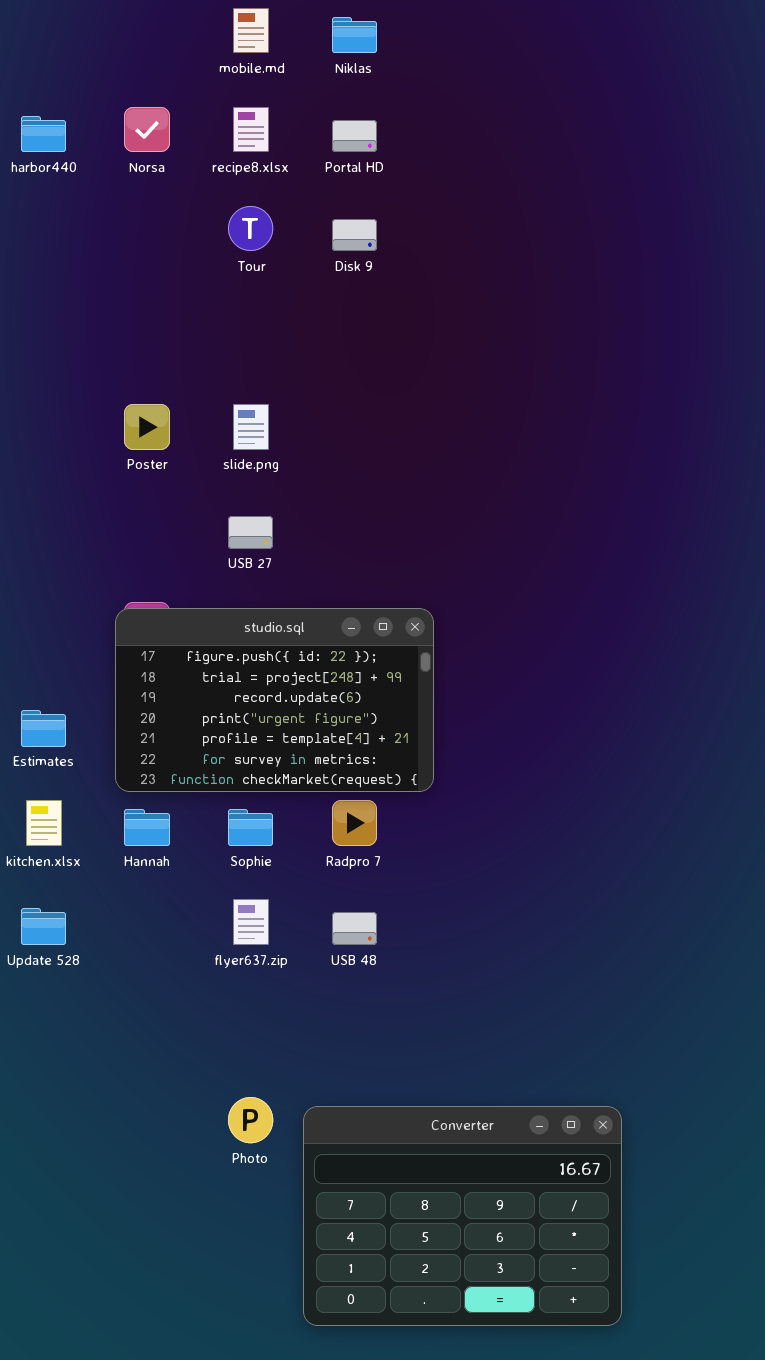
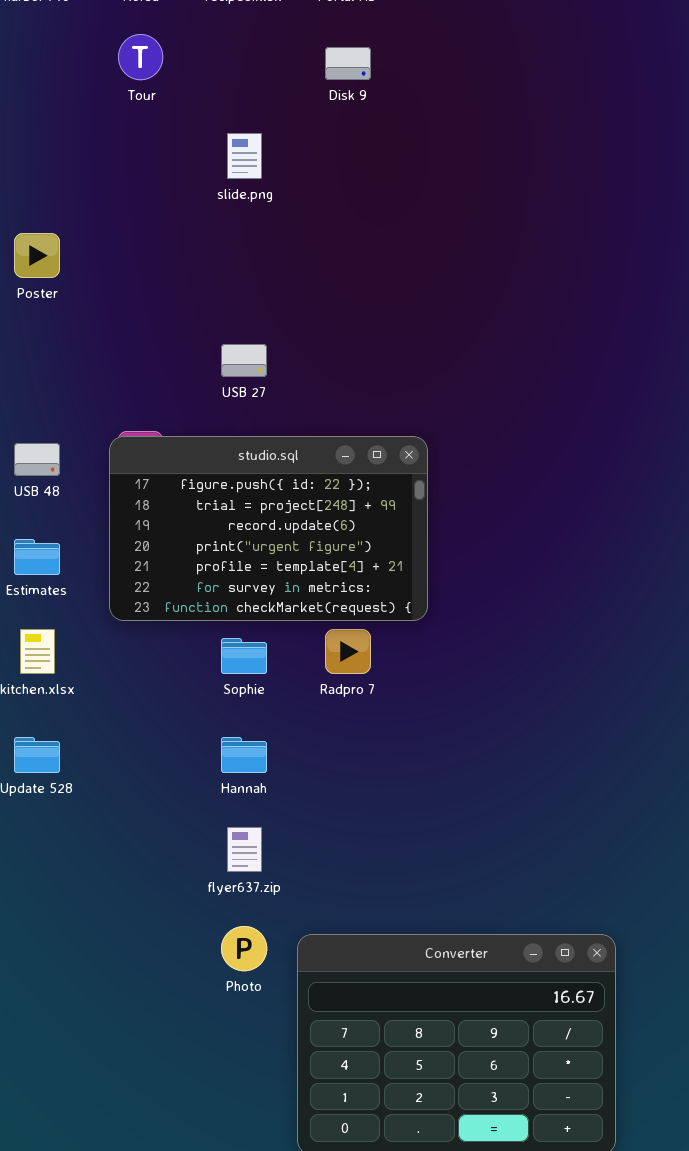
Tour: [228,206,273,251] -> [118,34,163,80], moved
Poster: [124,404,170,450] -> [14,233,60,278], moved
slide.png: [233,404,269,450] -> [227,133,262,179], moved
Hannah: [124,809,170,846] -> [221,737,267,773], moved
flyer637.zip: [233,899,269,945] -> [227,827,262,872], moved
USB 48: [332,912,377,945] -> [14,443,60,476], moved

